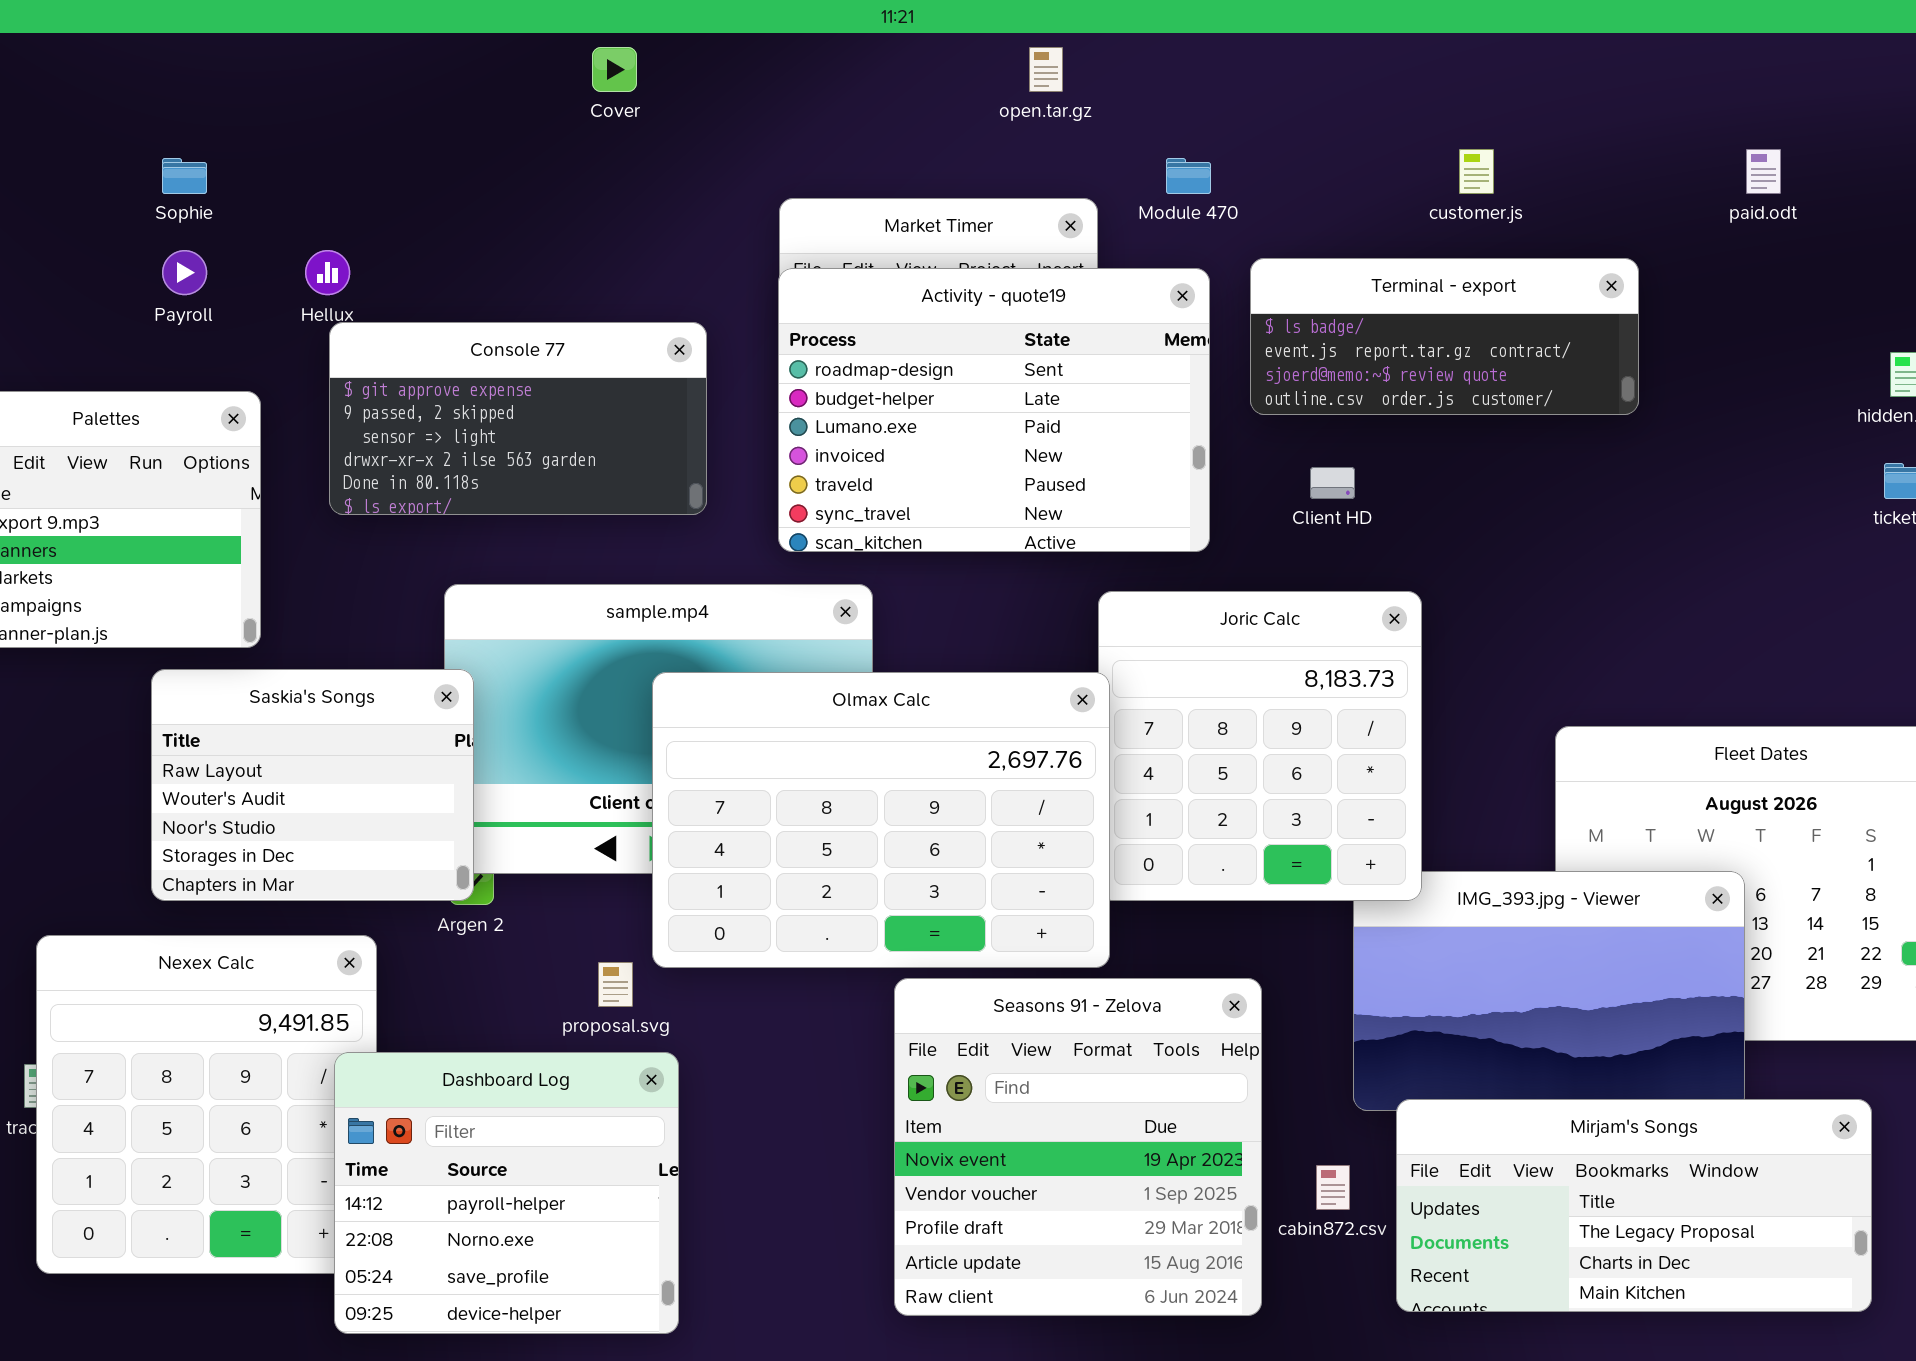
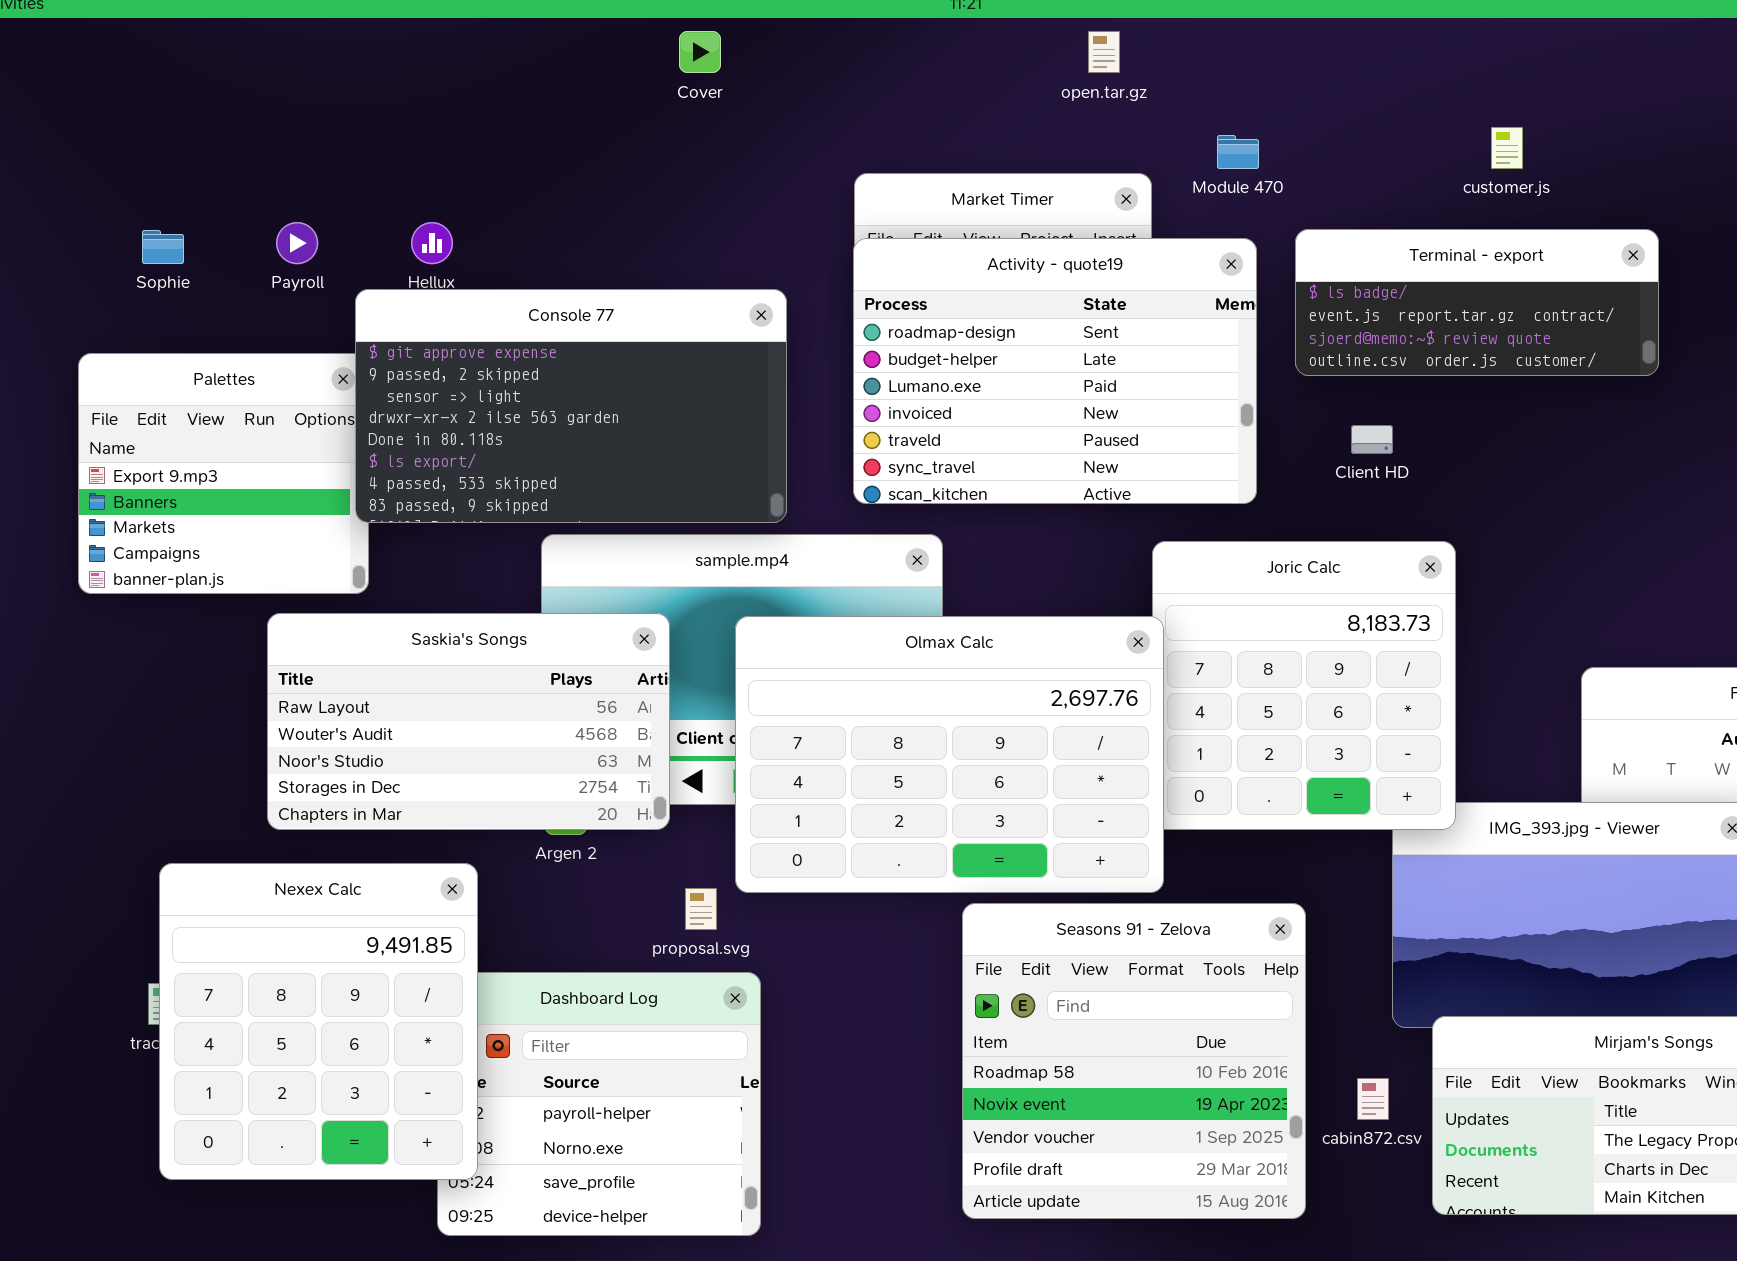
Sophie: [162,158,207,194] -> [142,230,184,264], moved
Console 77: [329,322,707,515] -> [355,289,787,523], resized
Saskia's Songs: [151,669,474,901] -> [267,613,670,830], resized
Nexex Calc: [36,935,377,1274] -> [159,863,478,1180], raised
Seasons 91 - Zelova: [894,978,1262,1316] -> [962,903,1306,1219], scrolled up 1 row

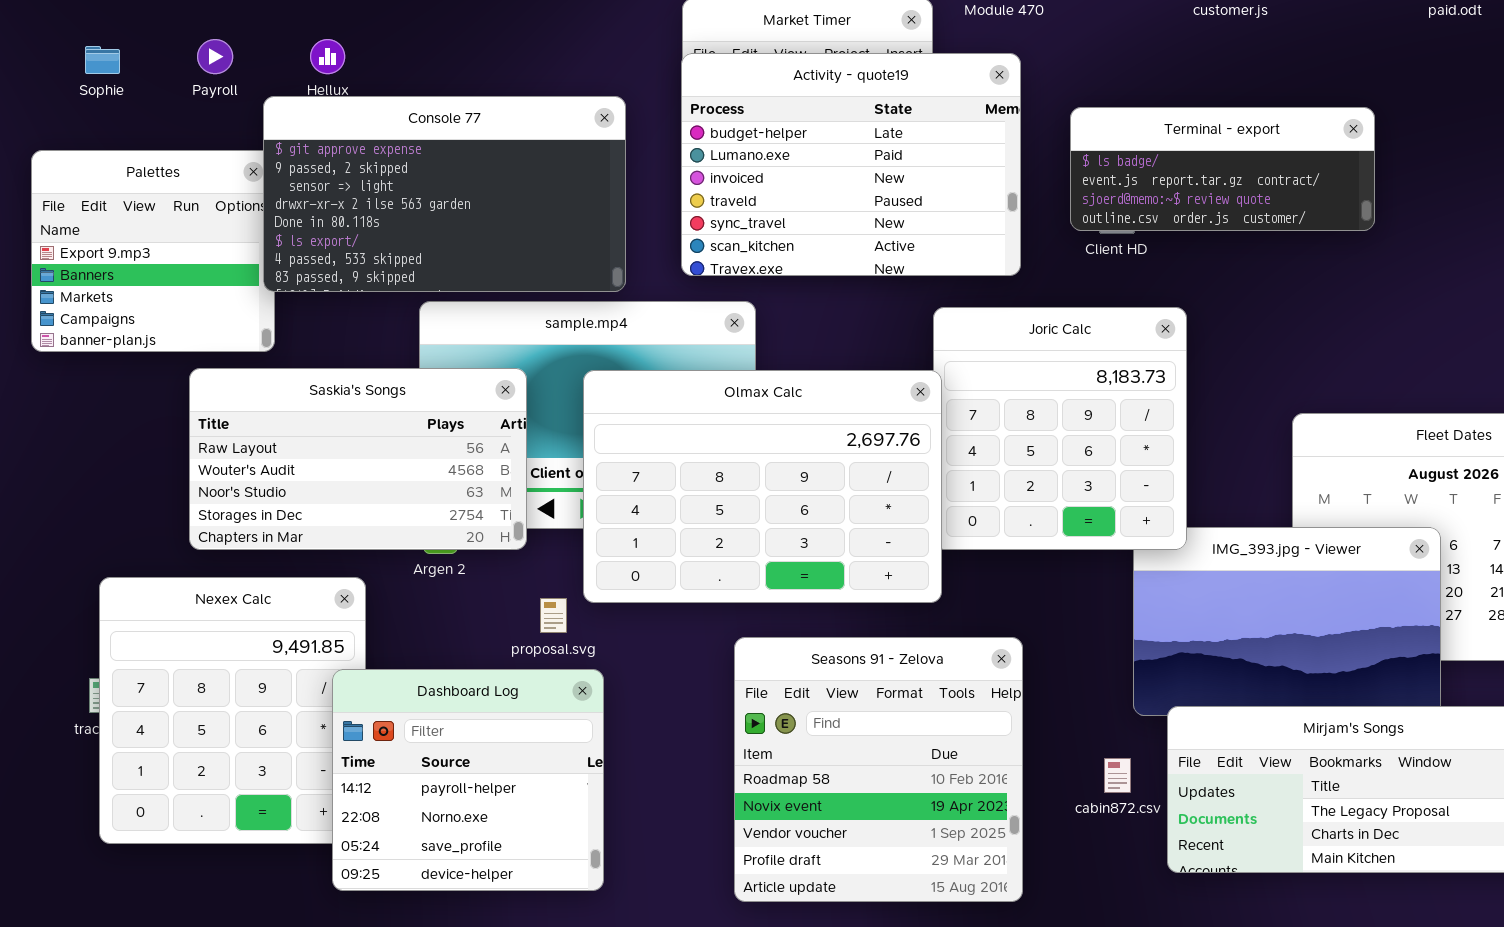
Terminal - export: [1295,229,1659,376] -> [1070,107,1375,231], moved
Activity - quote19: [853,238,1257,504] -> [681,53,1021,276], scrolled down 1 row
Seasons 91 - Zelova: [962,903,1306,1219] -> [734,637,1023,902], moved
Dashboard Log: [437,972,761,1236] -> [332,669,604,891], raised

